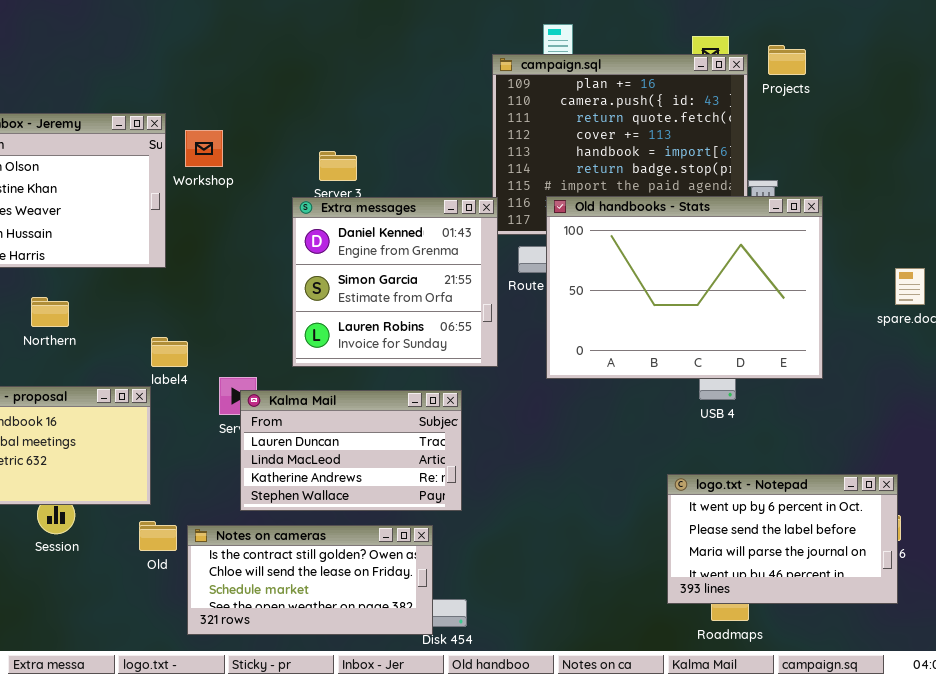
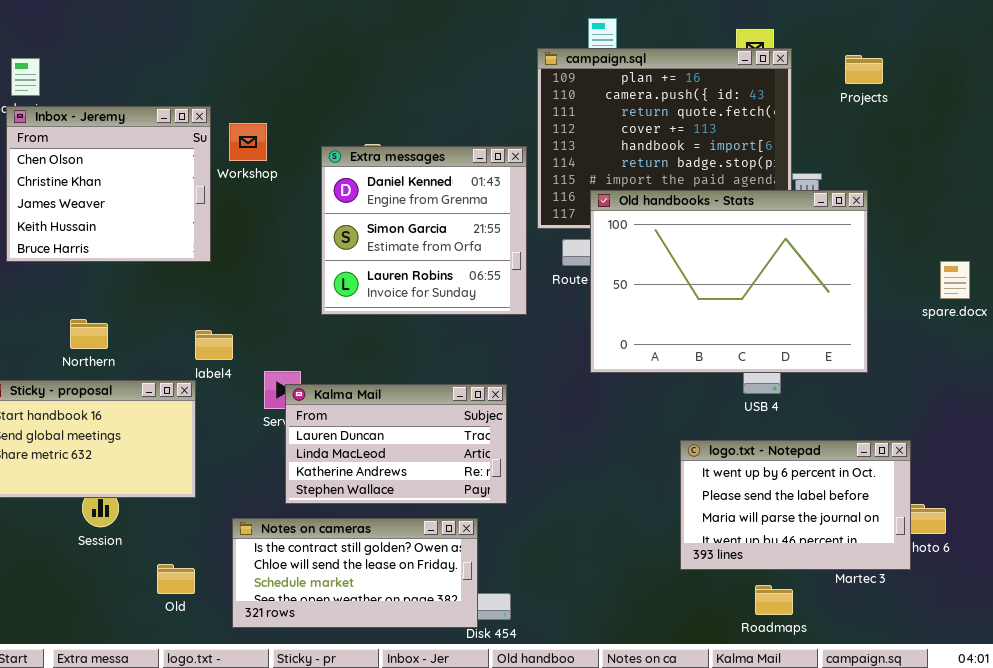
Projects: [768,45,806,75] -> [845,55,883,84], moved
Extra messages: [292,197,498,367] -> [321,146,527,315], moved
Northern: [31,297,69,327] -> [70,319,108,349], moved
logo.txt - Notepad: [667,474,898,604] -> [680,440,911,570], moved
Old: [139,521,177,551] -> [157,564,195,594], moved

